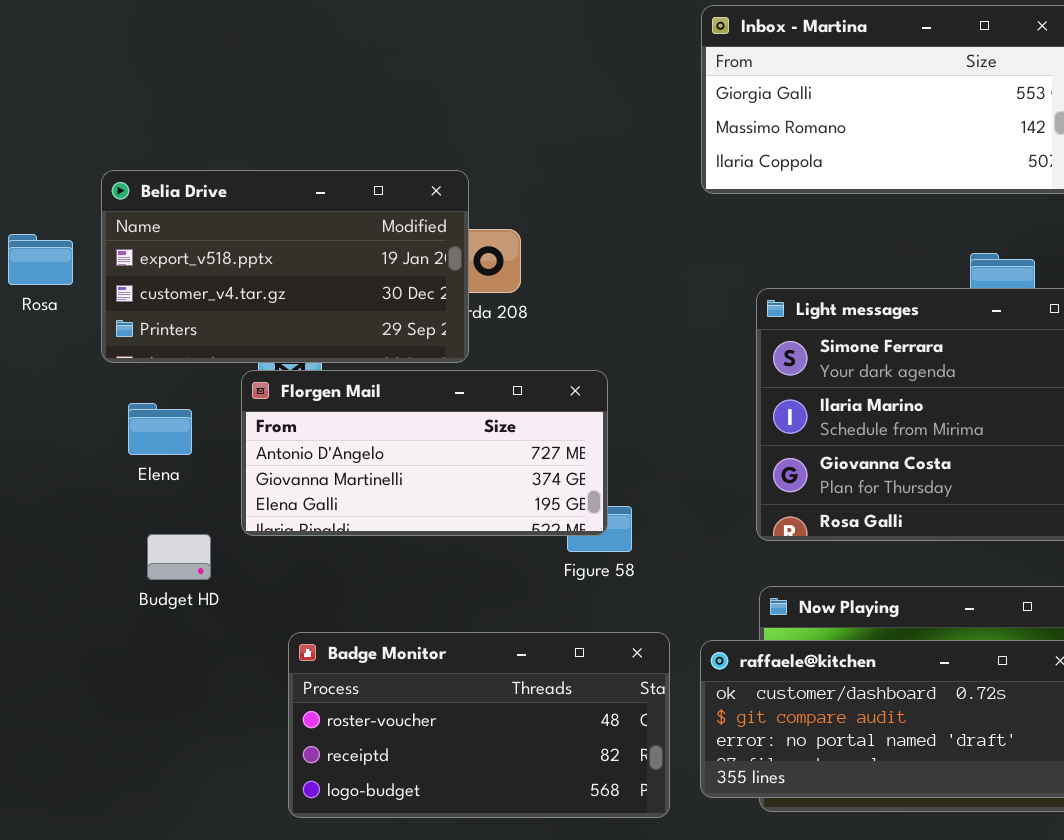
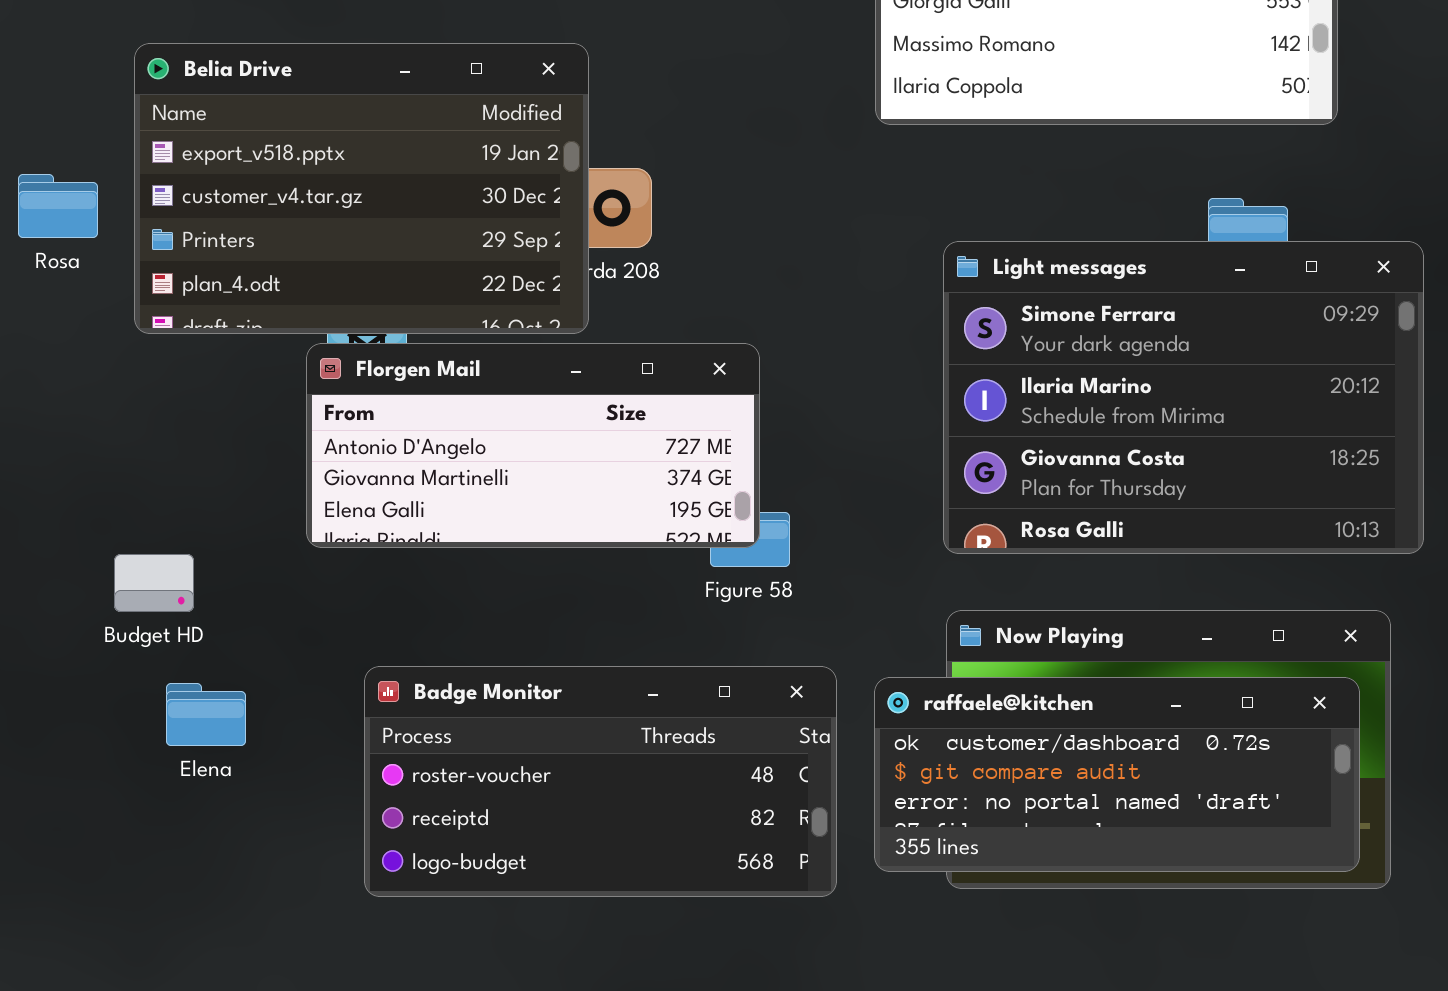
Belia Drive: [101,170,469,363] -> [134,43,589,334], resized
Elena: [128,403,192,455] -> [166,683,246,746], moved
Budget HD: [147,534,211,580] -> [114,554,194,612], moved

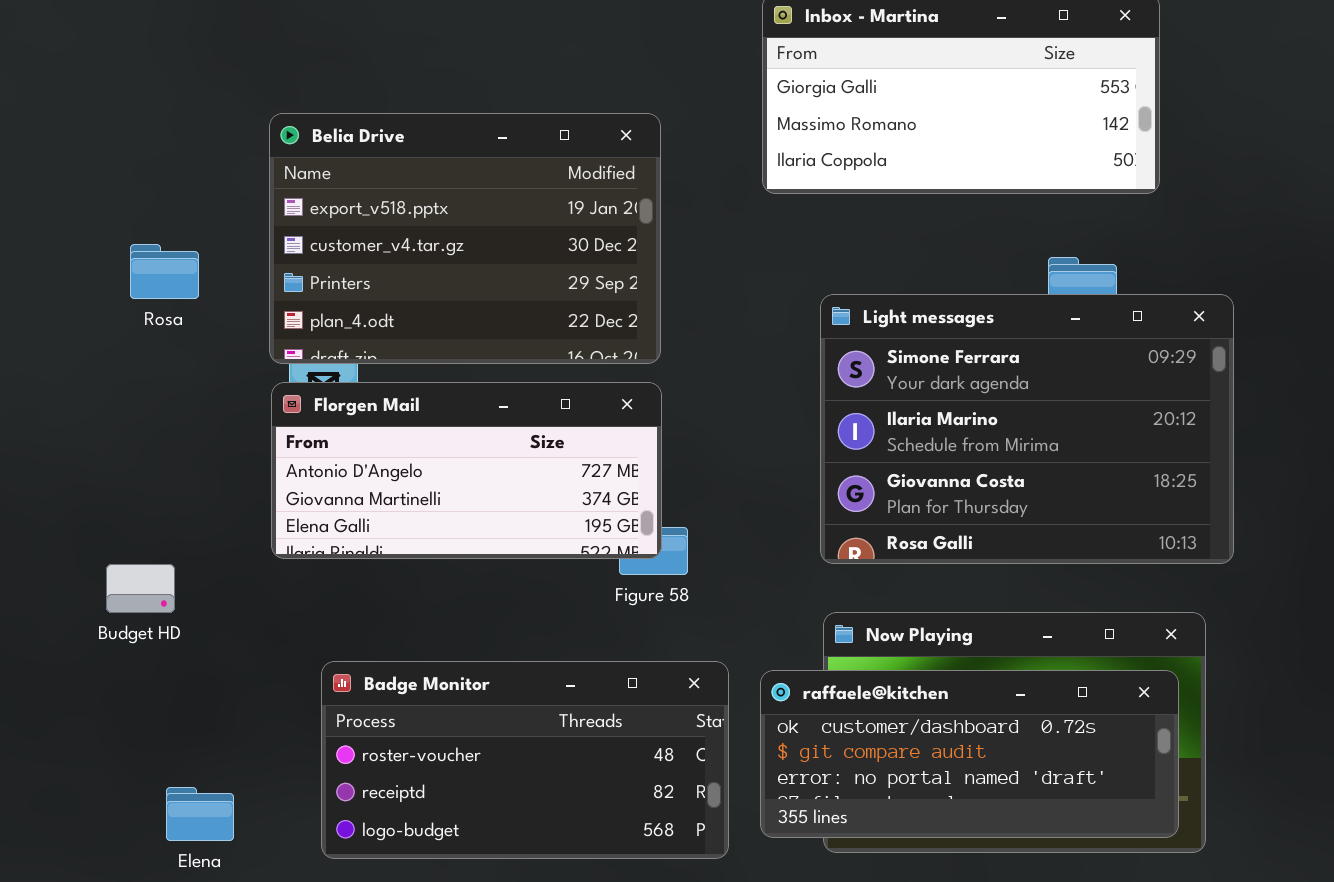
Belia Drive: [134,43,589,334] -> [269,113,661,364], moved
Rosa: [18,174,98,238] -> [130,244,199,299], moved
Elena: [166,683,246,746] -> [166,787,234,841], moved

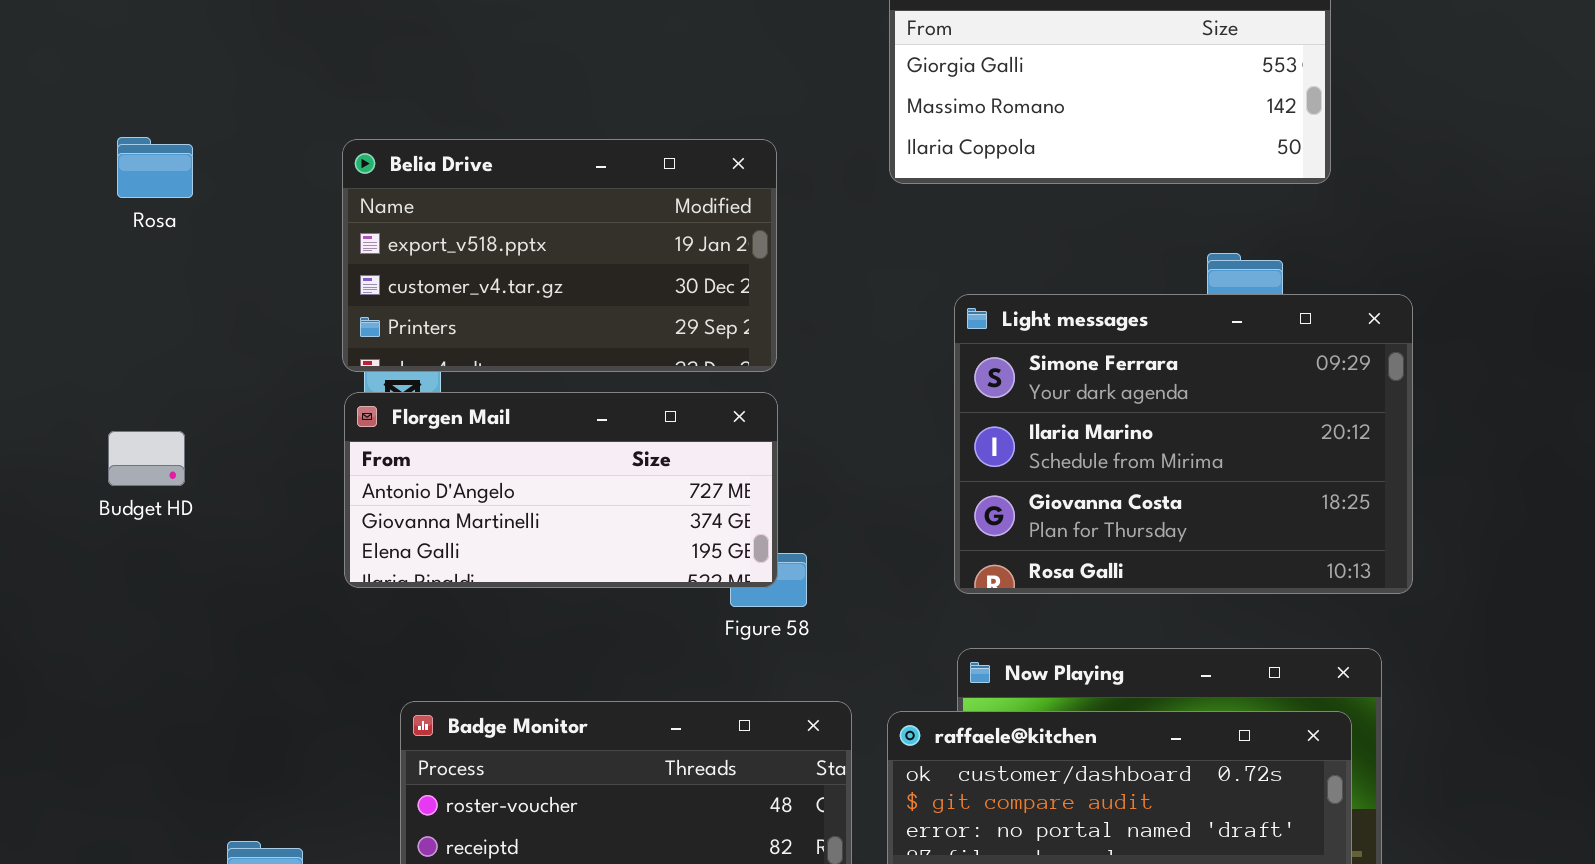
Belia Drive: [269,113,661,364] -> [342,139,777,372], resized
Rosa: [130,244,199,299] -> [117,137,193,198], moved
Budget HD: [106,564,175,613] -> [108,431,185,486], moved

